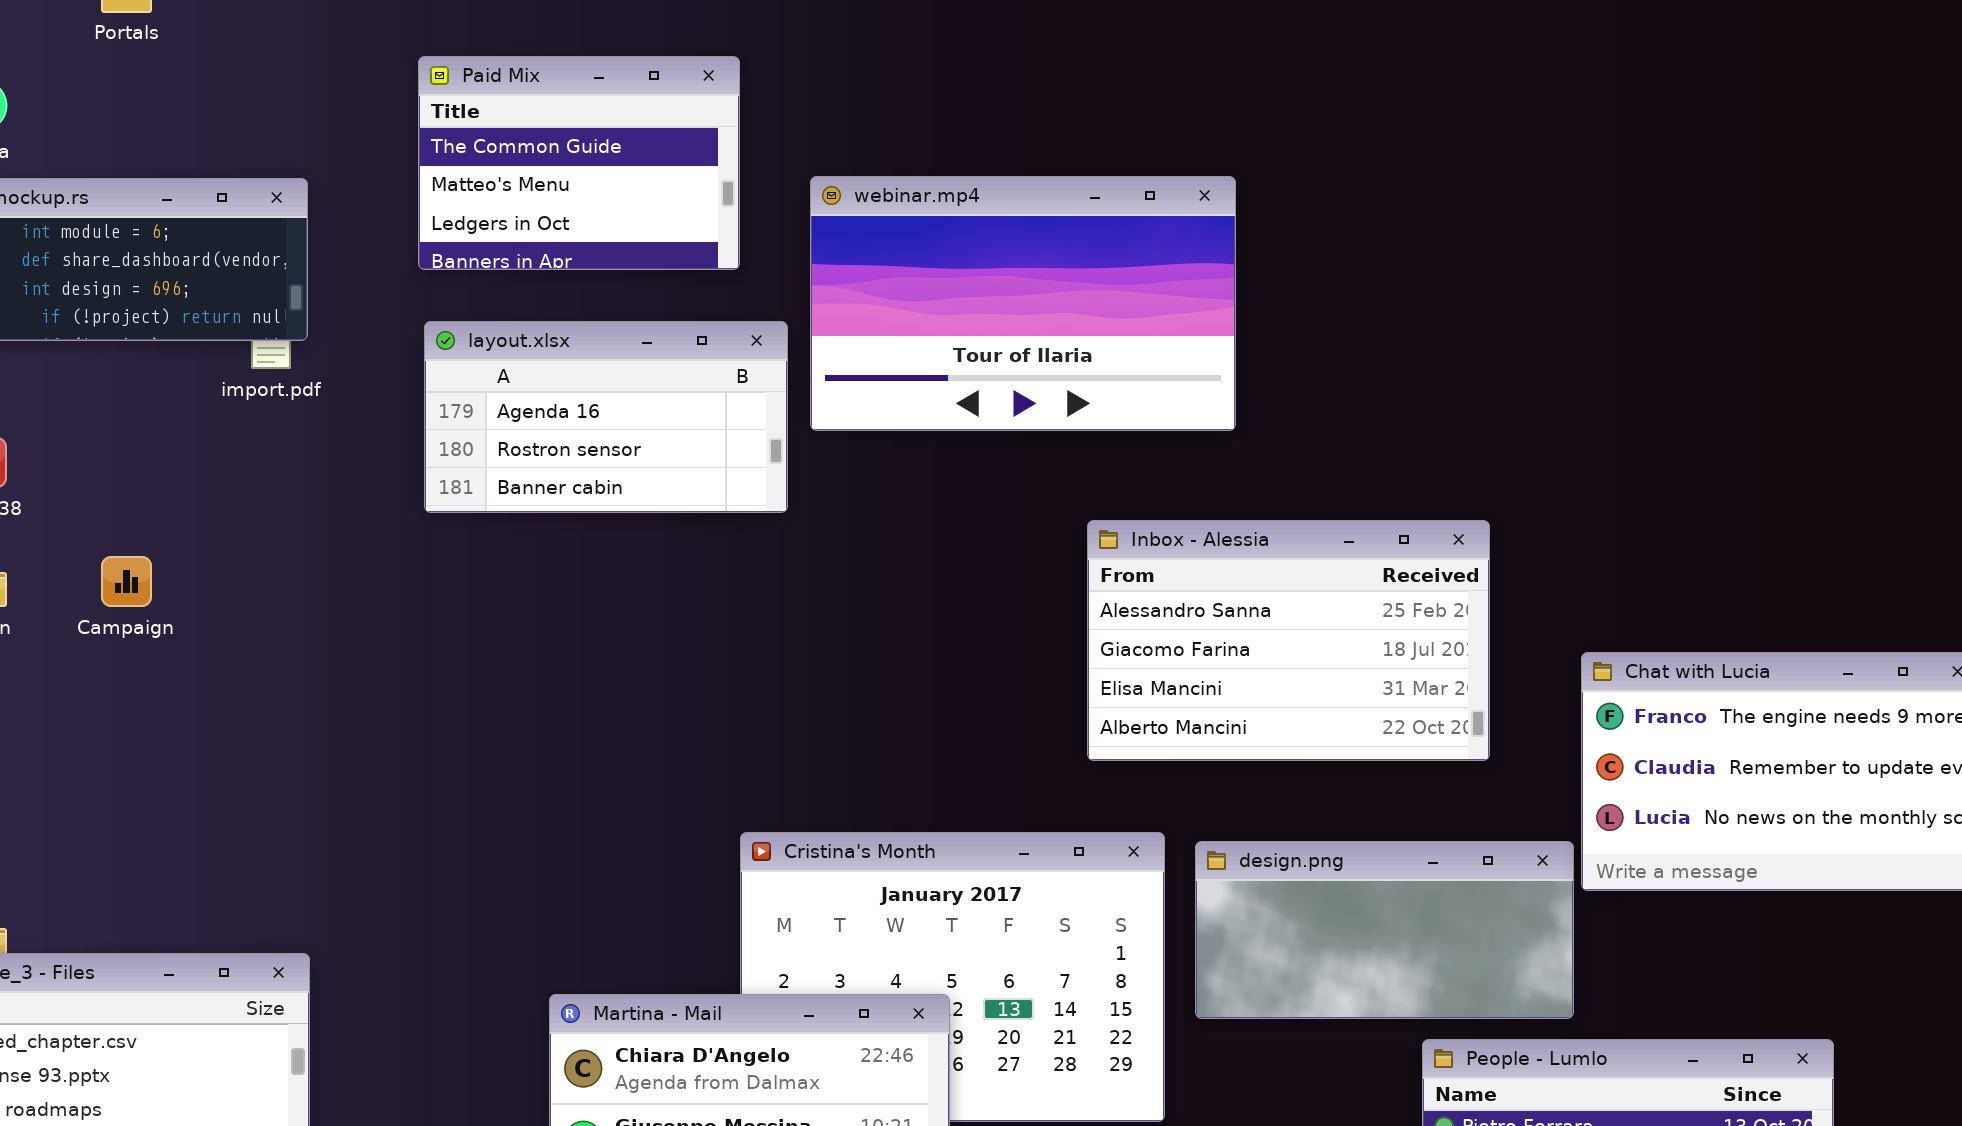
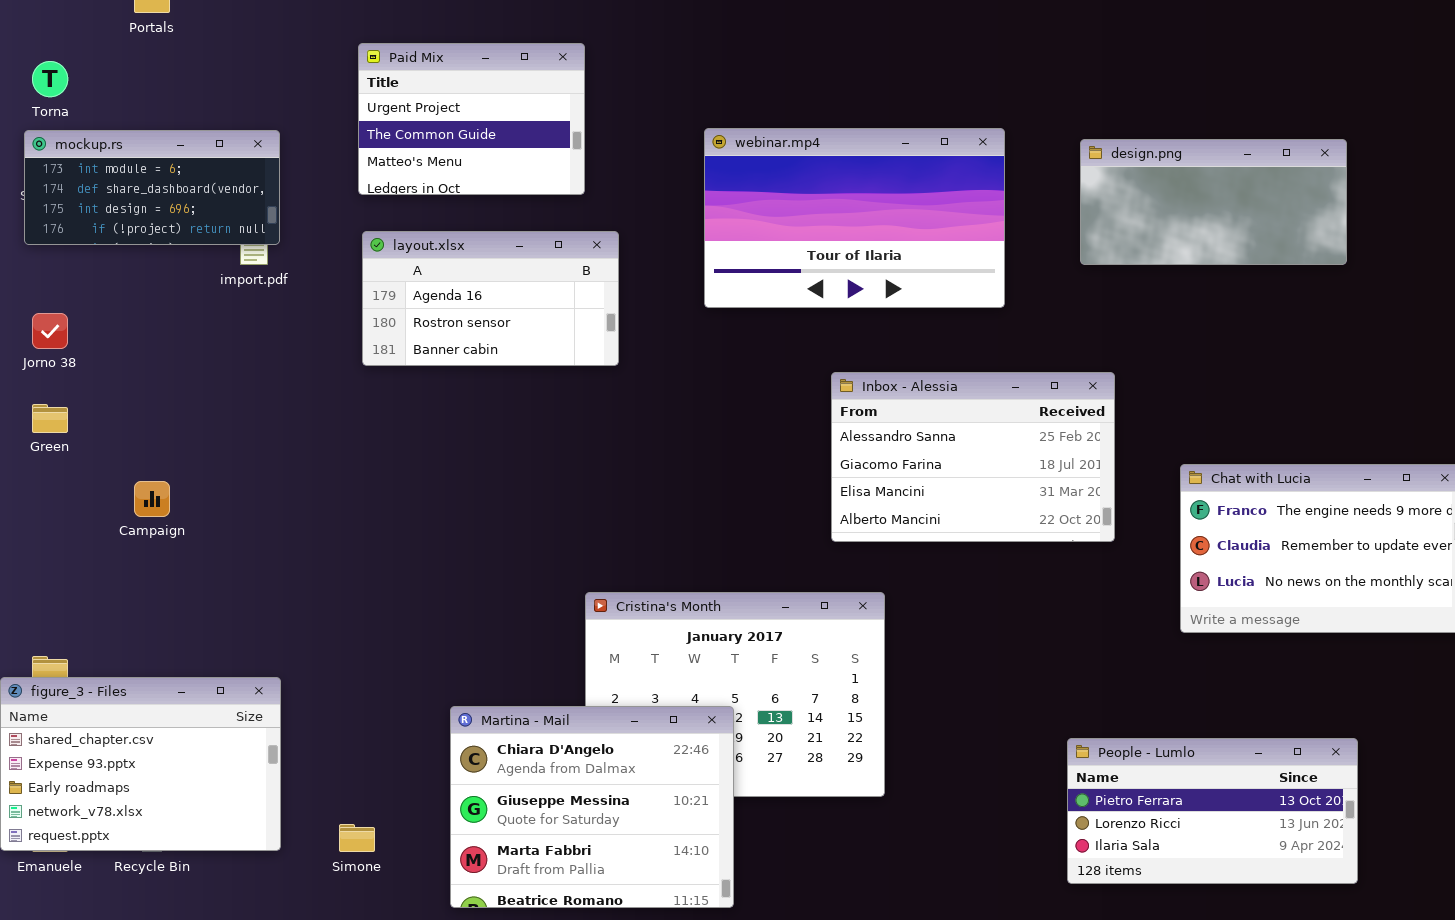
Paid Mix: [418,56,740,270] -> [358,43,585,195], scrolled up 1 row
webinar.mp4: [810,176,1236,431] -> [704,128,1005,308], moved
Campaign: [101,556,152,607] -> [134,481,170,517], moved
design.png: [1195,841,1574,1019] -> [1080,139,1347,265], moved

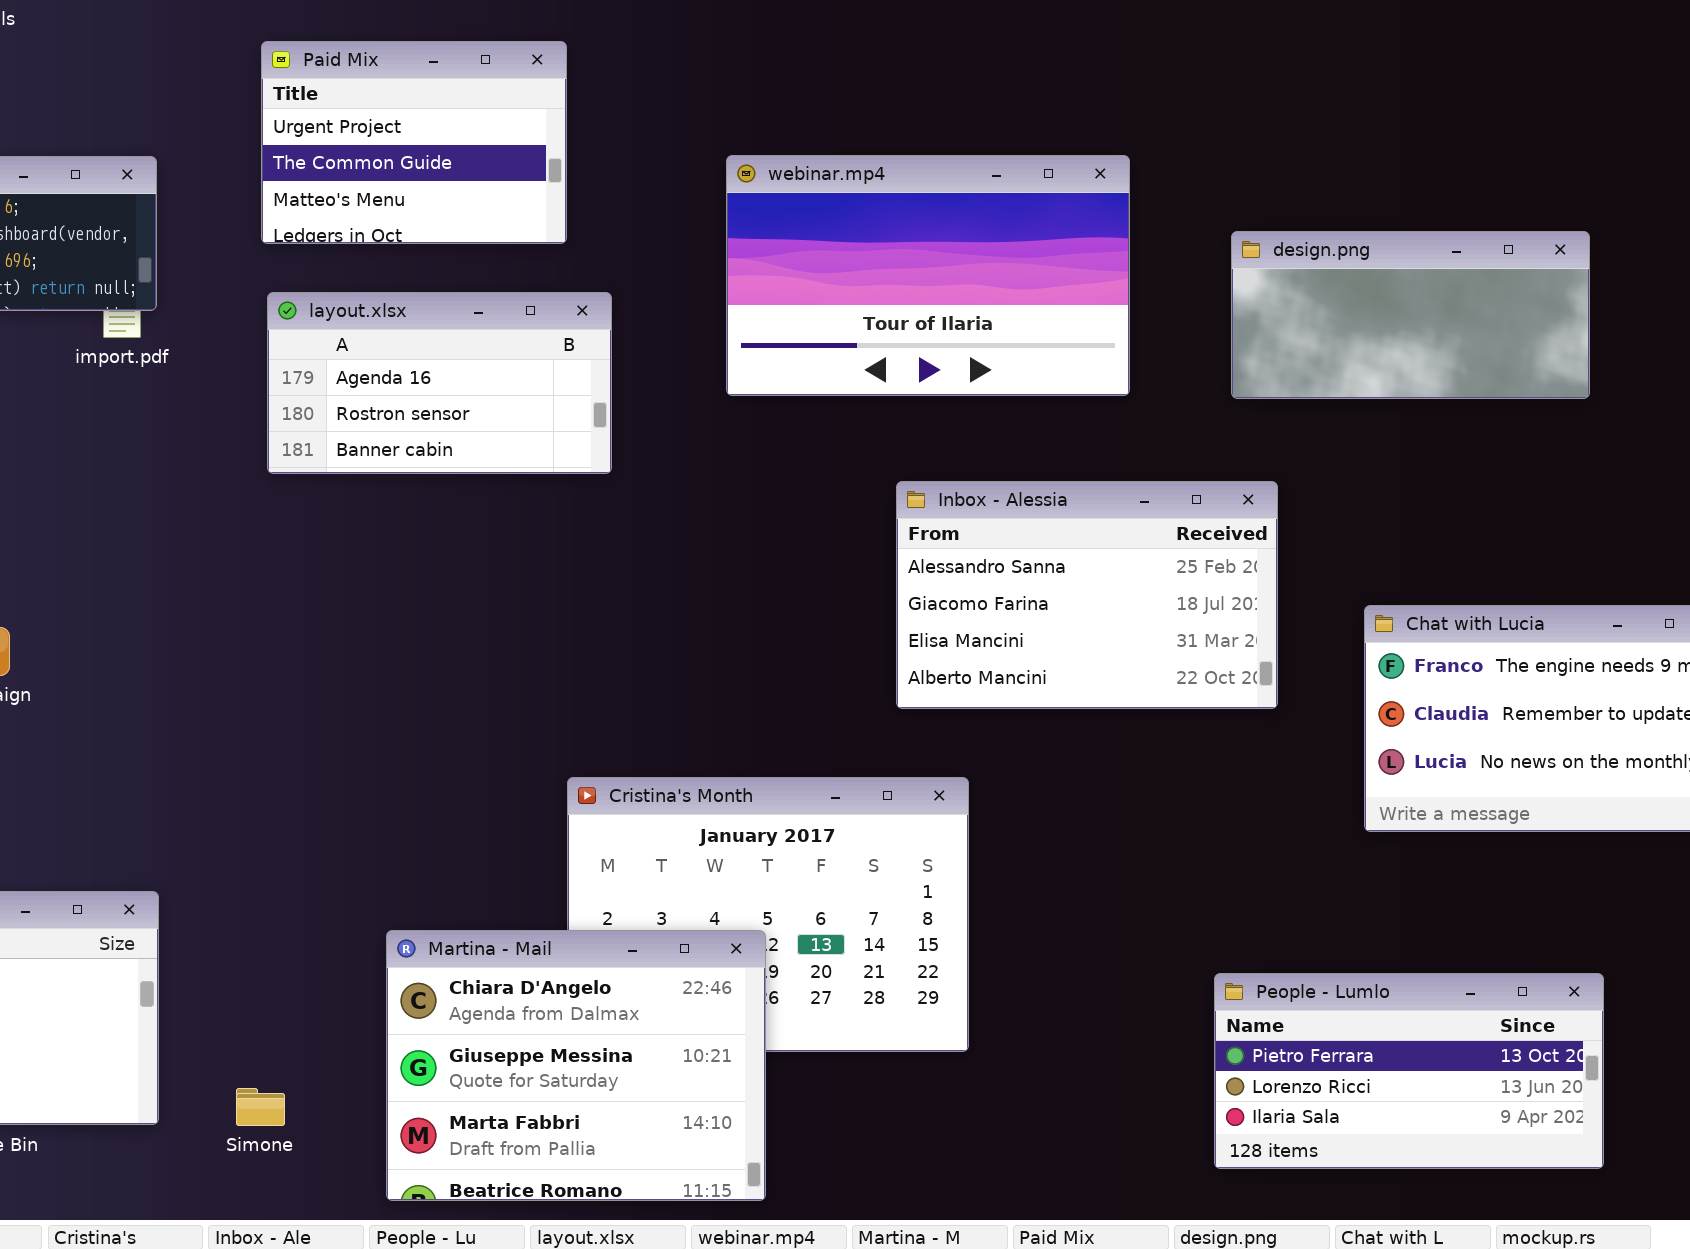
design.png: [1080,139,1347,265] -> [1231,231,1590,399], moved

